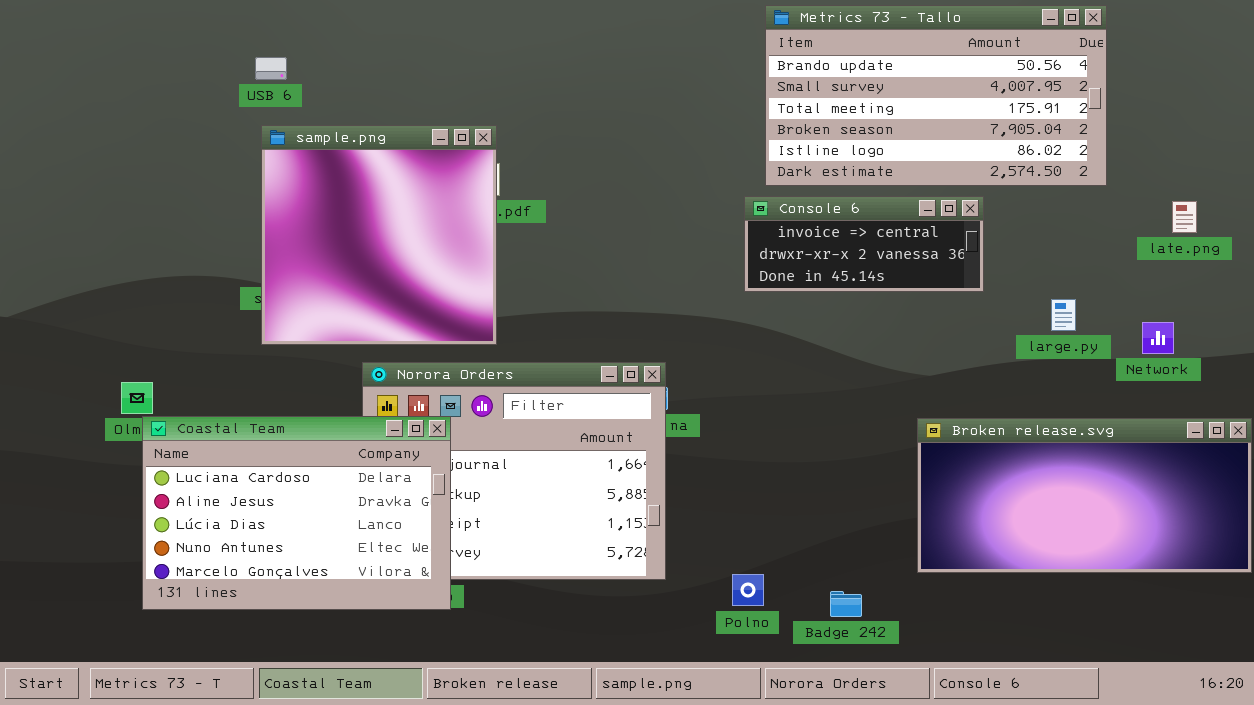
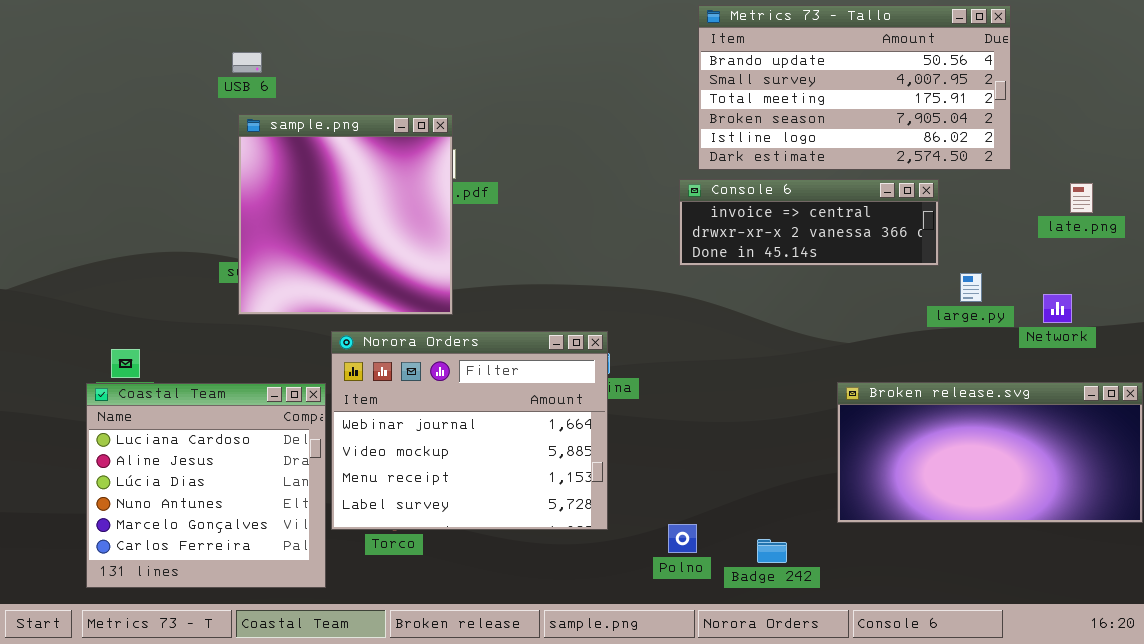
Console 6: [744,196,984,292] -> [679,179,939,266], resized
Coastal Team: [142,416,451,610] -> [86,383,326,588], moved, resized

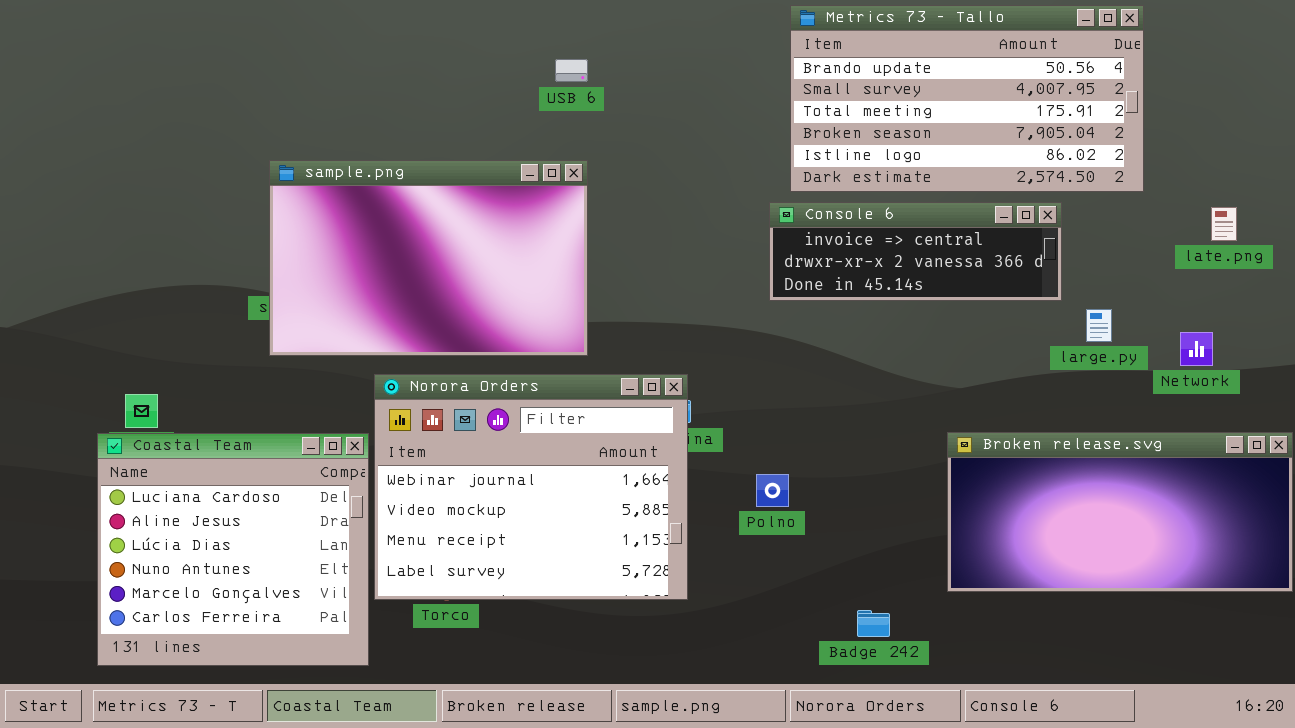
USB 6: [232,52,262,73] -> [555,59,588,82], moved
sample.png: [238,114,453,315] -> [269,160,588,356], resized
Polno: [668,524,697,553] -> [756,474,789,507], moved

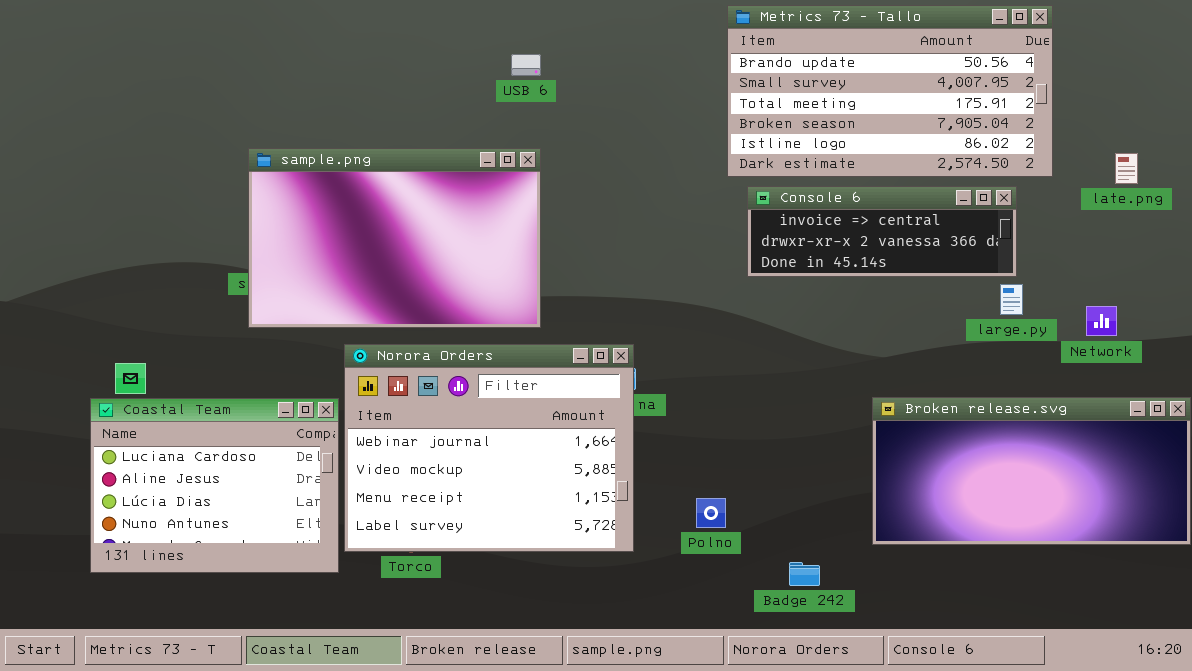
Console 6: [769,202,1062,301] -> [747,186,1017,277], moved
late.png: [1211,207,1237,241] -> [1115,153,1138,184], moved
Coastal Team: [97,433,369,666] -> [90,398,339,573], resized
Polno: [756,474,789,507] -> [696,498,726,528], moved

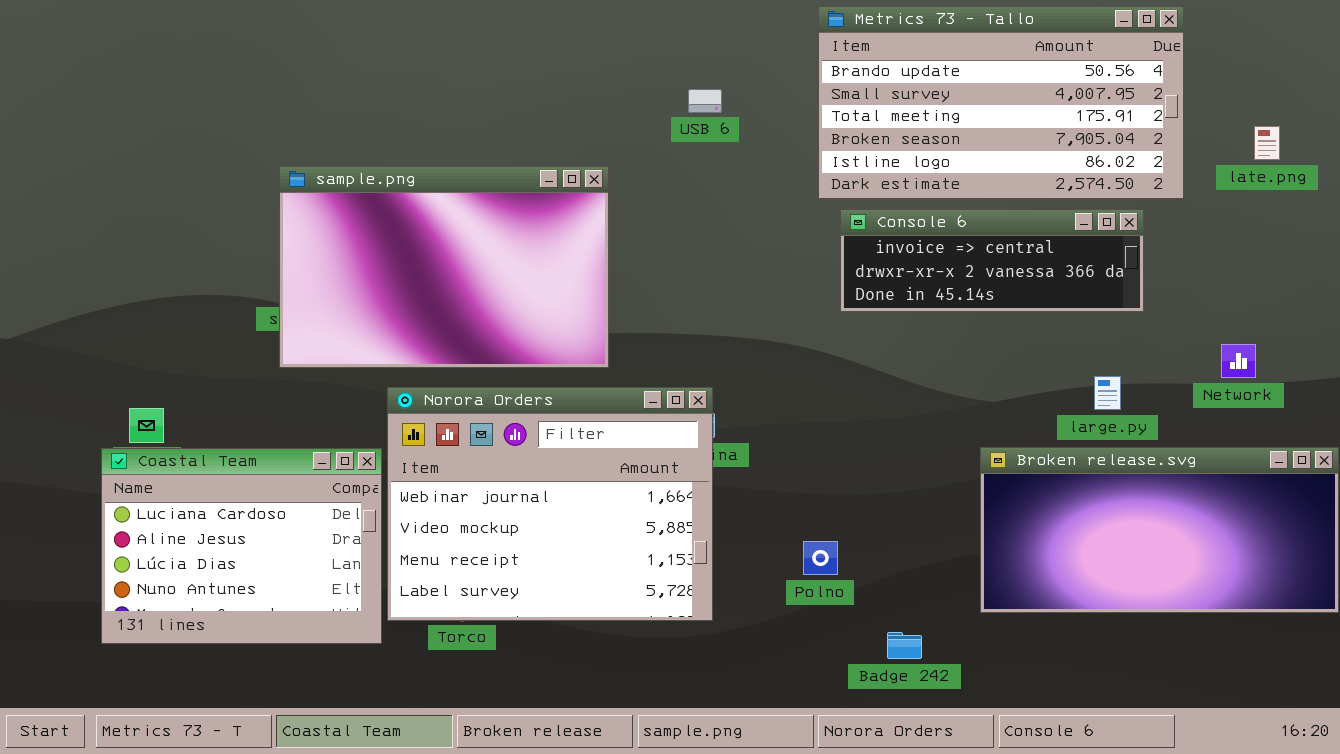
USB 6: [511,54,541,76] -> [688,89,722,113], moved
late.png: [1115,153,1138,184] -> [1254,126,1280,160], moved
large.py: [1000,284,1023,315] -> [1094,376,1121,410], moved
Polno: [696,498,726,528] -> [803,541,838,575], moved

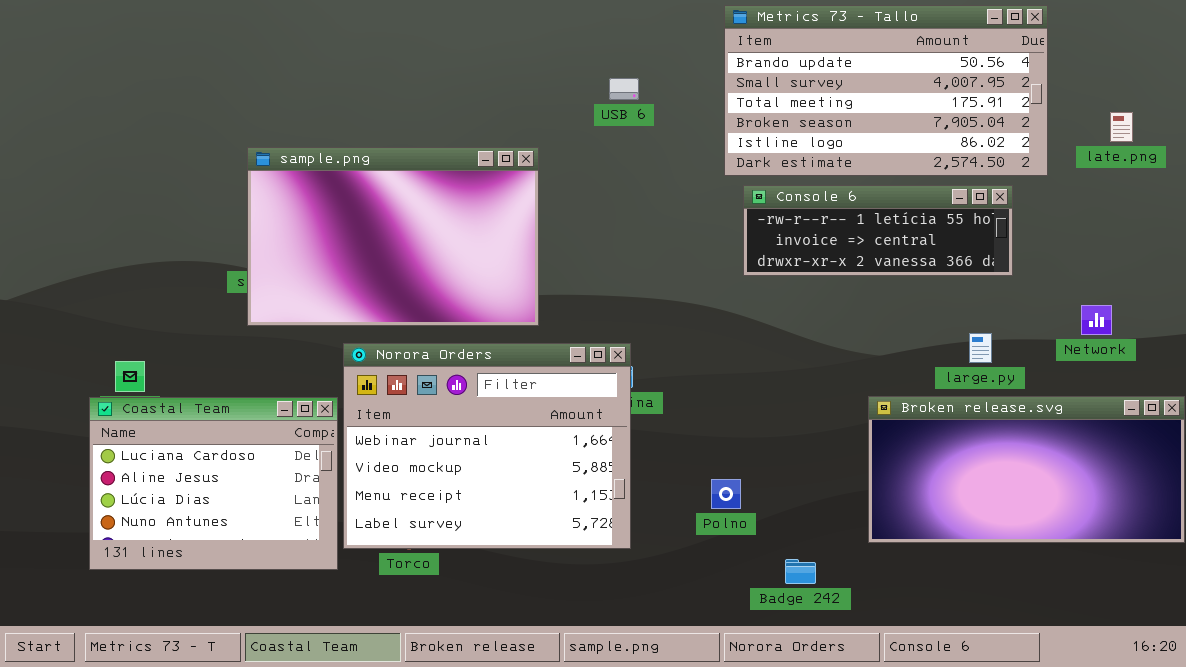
Console 6: [840,209,1144,312] -> [743,185,1013,276], scrolled up 1 row

